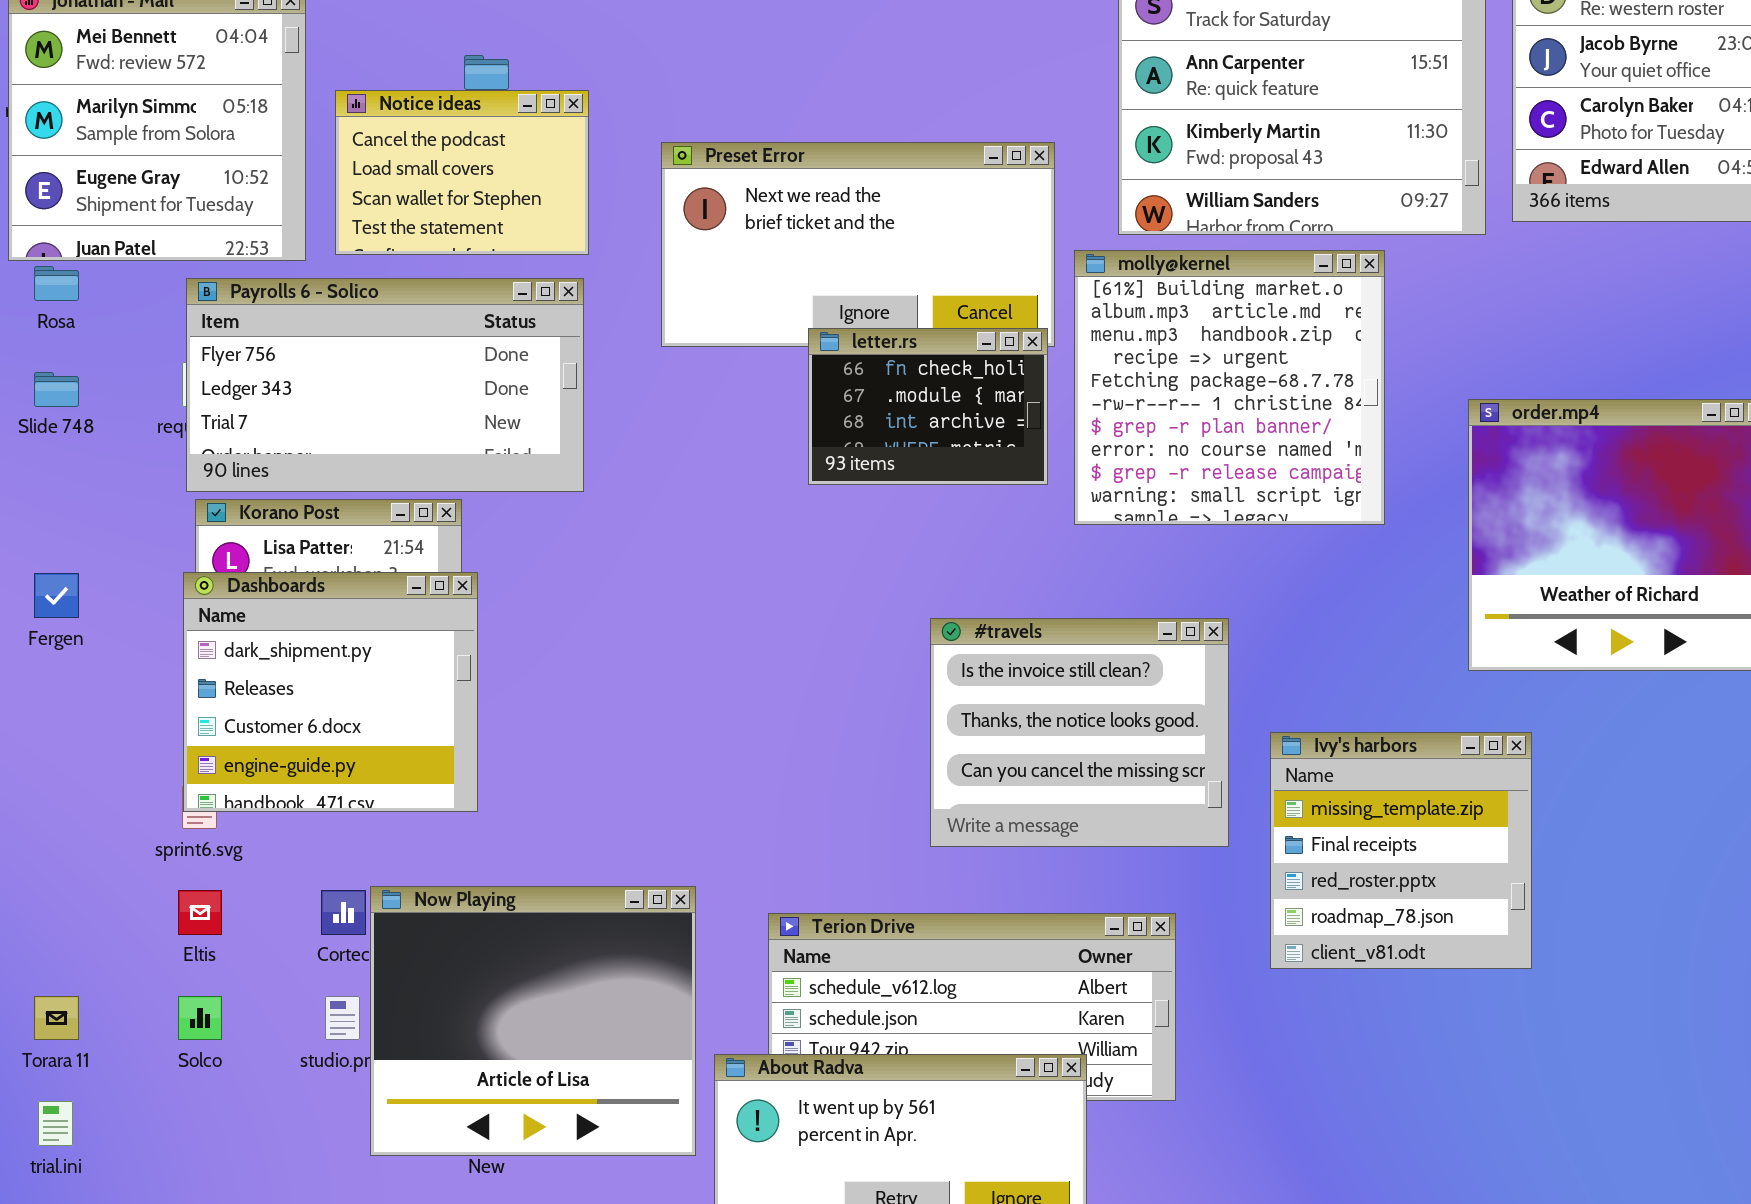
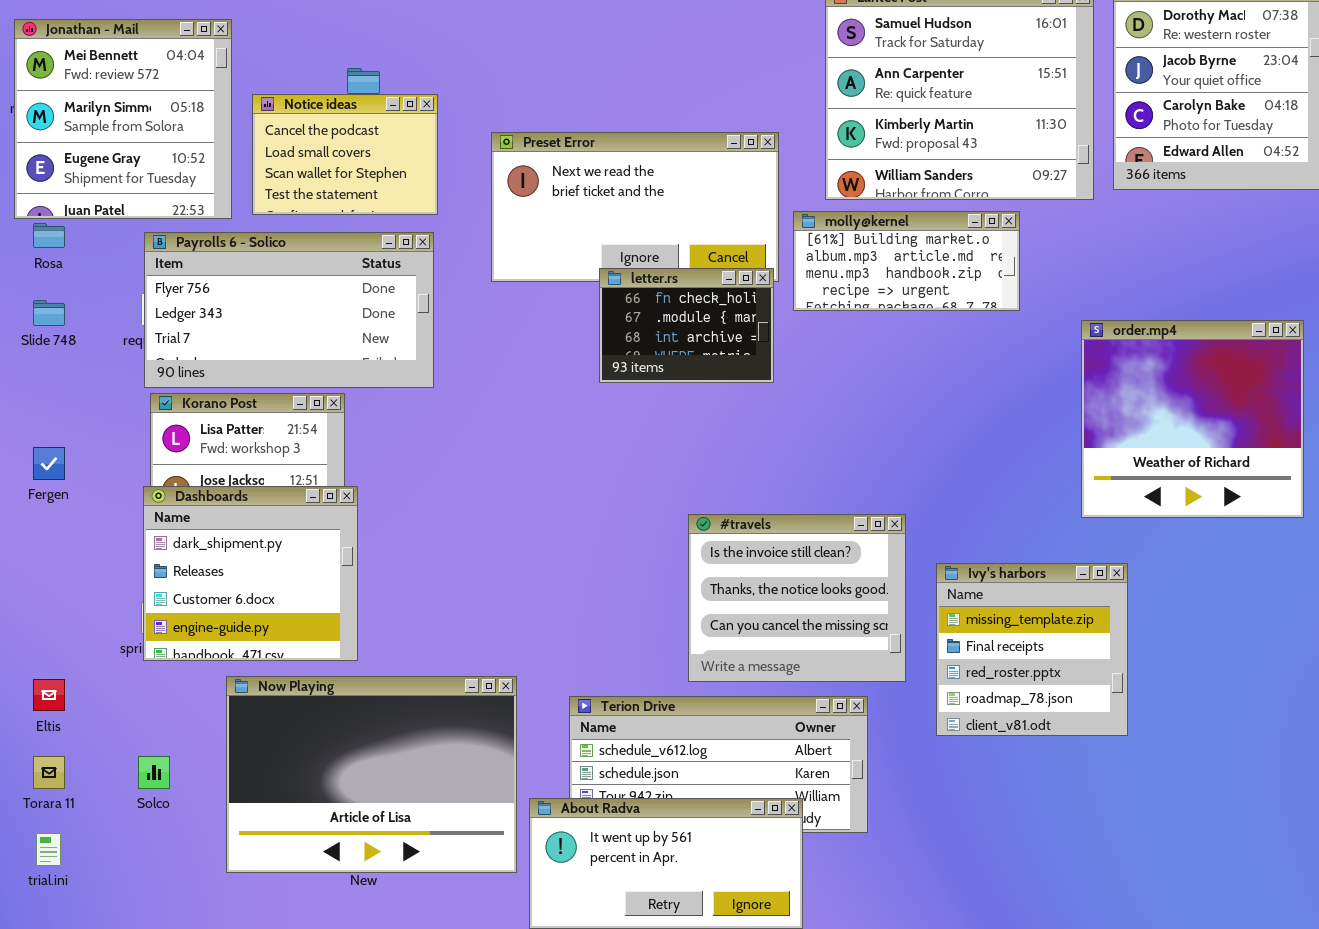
molly@kernel: [1074,250,1385,525] -> [793,211,1020,311], resized
Dashboards: [183,572,478,812] -> [143,486,358,661], moved
#travels: [930,618,1229,847] -> [688,514,906,682], moved
Now Playing: [370,886,696,1156] -> [226,676,517,873], resized
Eltis: [178,890,222,935] -> [33,679,65,711], moved

